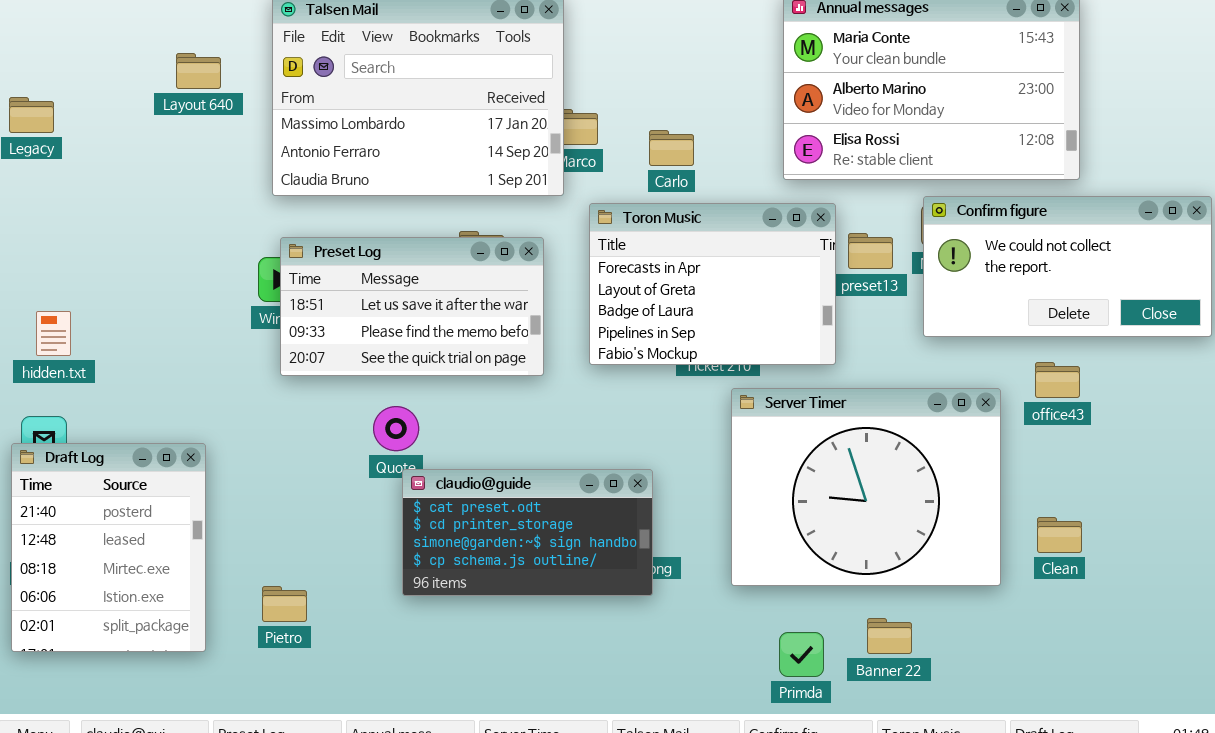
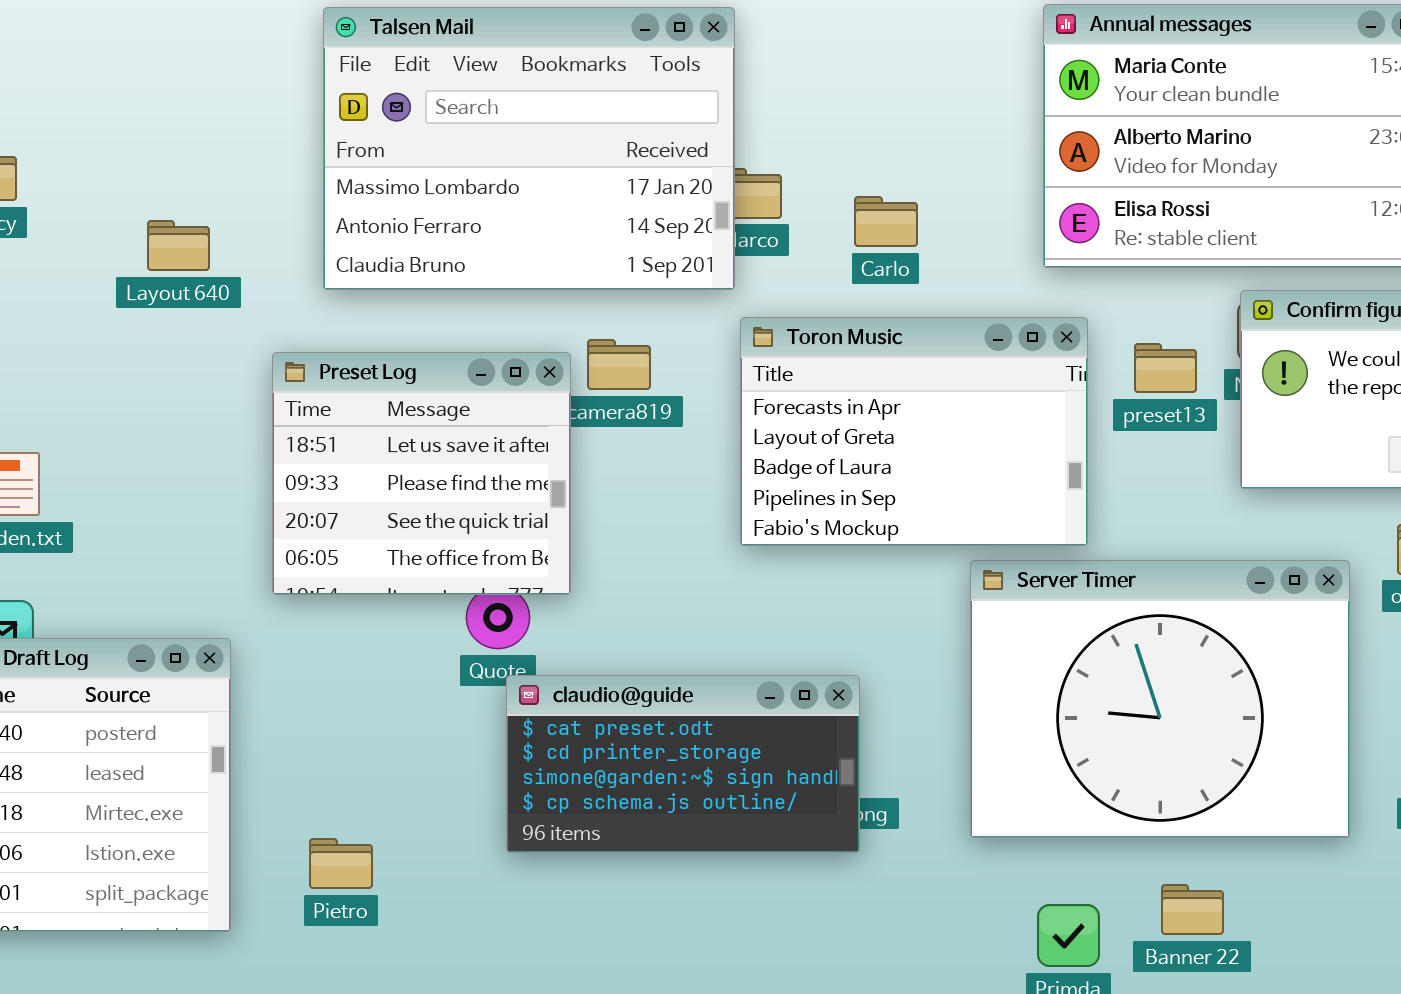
Layout 640: [176,53,221,89] -> [147,220,210,271], moved
Toron Music: [589,203,836,365] -> [740,317,1088,546], moved
Preset Log: [280,237,544,376] -> [272,352,571,595], moved, resized

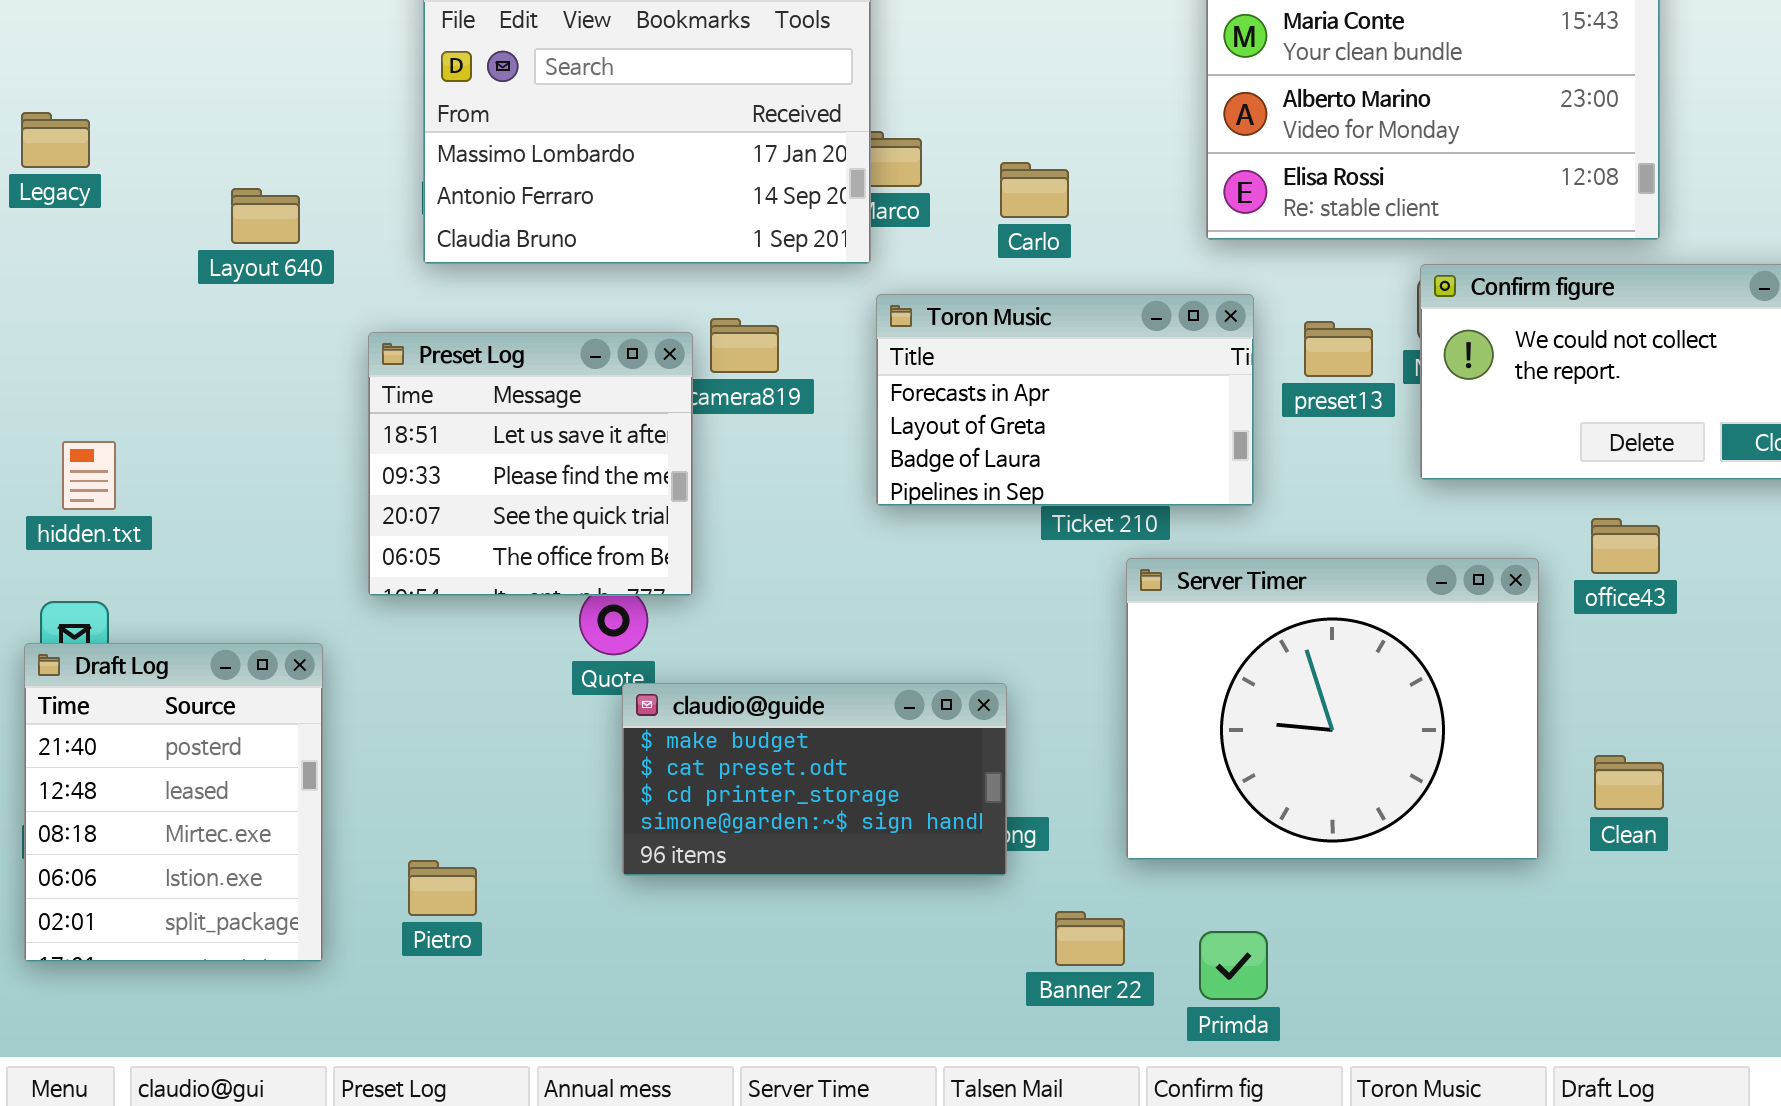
Toron Music: [740,317,1088,546] -> [876,294,1254,506], resized
claudio@guide: [506,675,860,853] -> [622,683,1007,876], scrolled up 1 row
Banner 22: [1161,884,1224,935] -> [1055,911,1125,966], moved

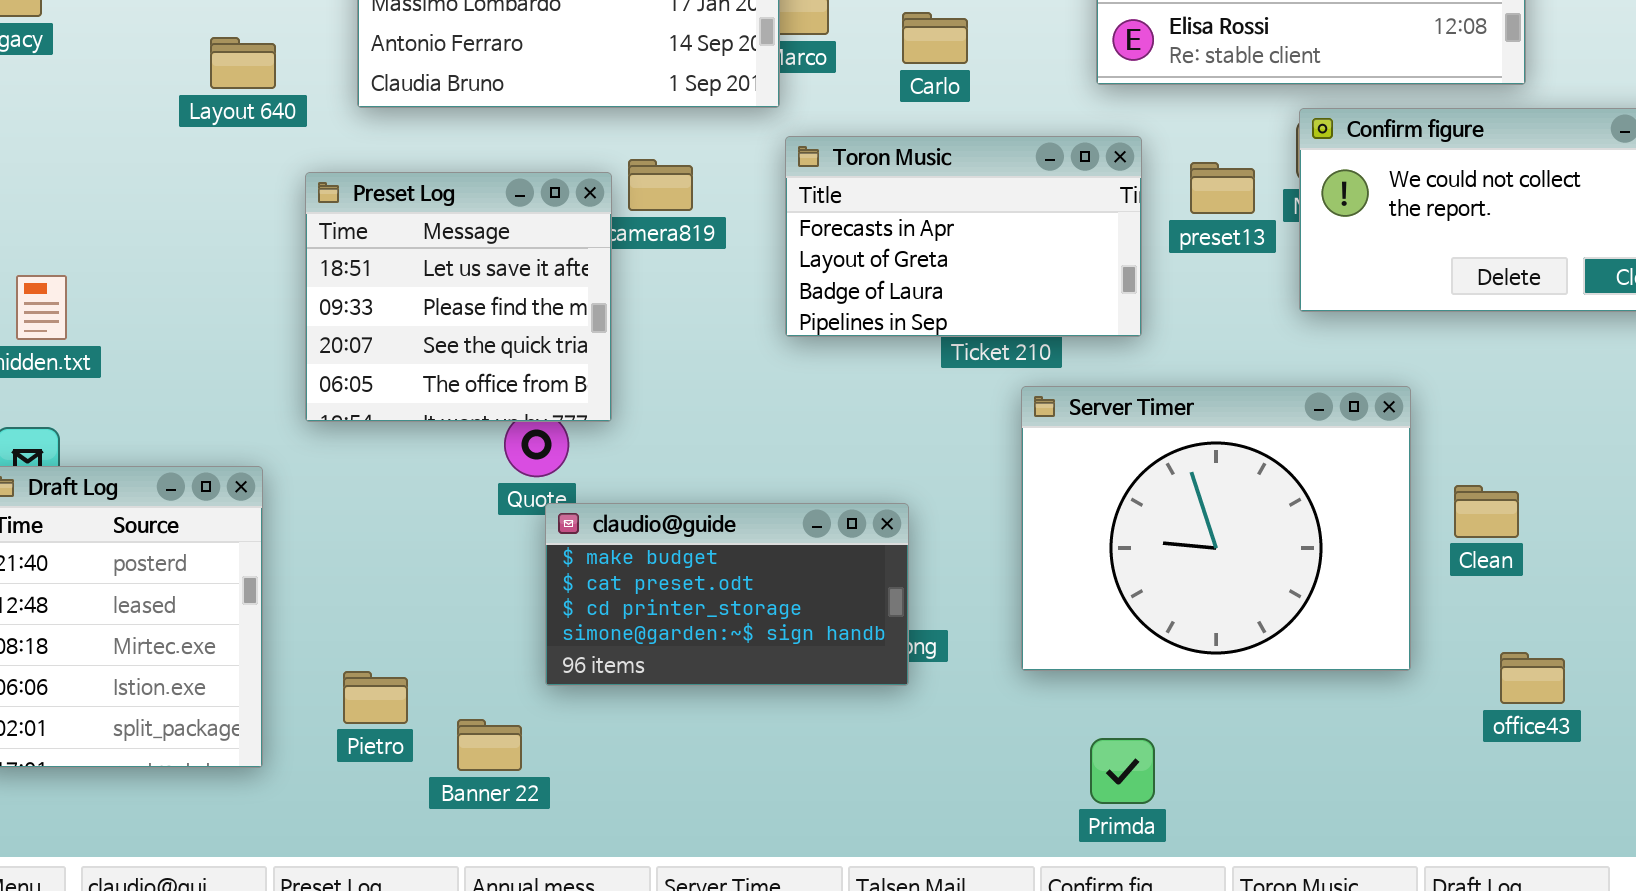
Layout 640: [231,188,300,244] -> [210,37,276,89], moved
office43: [1591,518,1660,574] -> [1500,652,1565,704], moved
Clean: [1594,755,1664,810] -> [1454,485,1519,538], moved
Banner 22: [1055,911,1125,966] -> [457,719,522,771], moved

